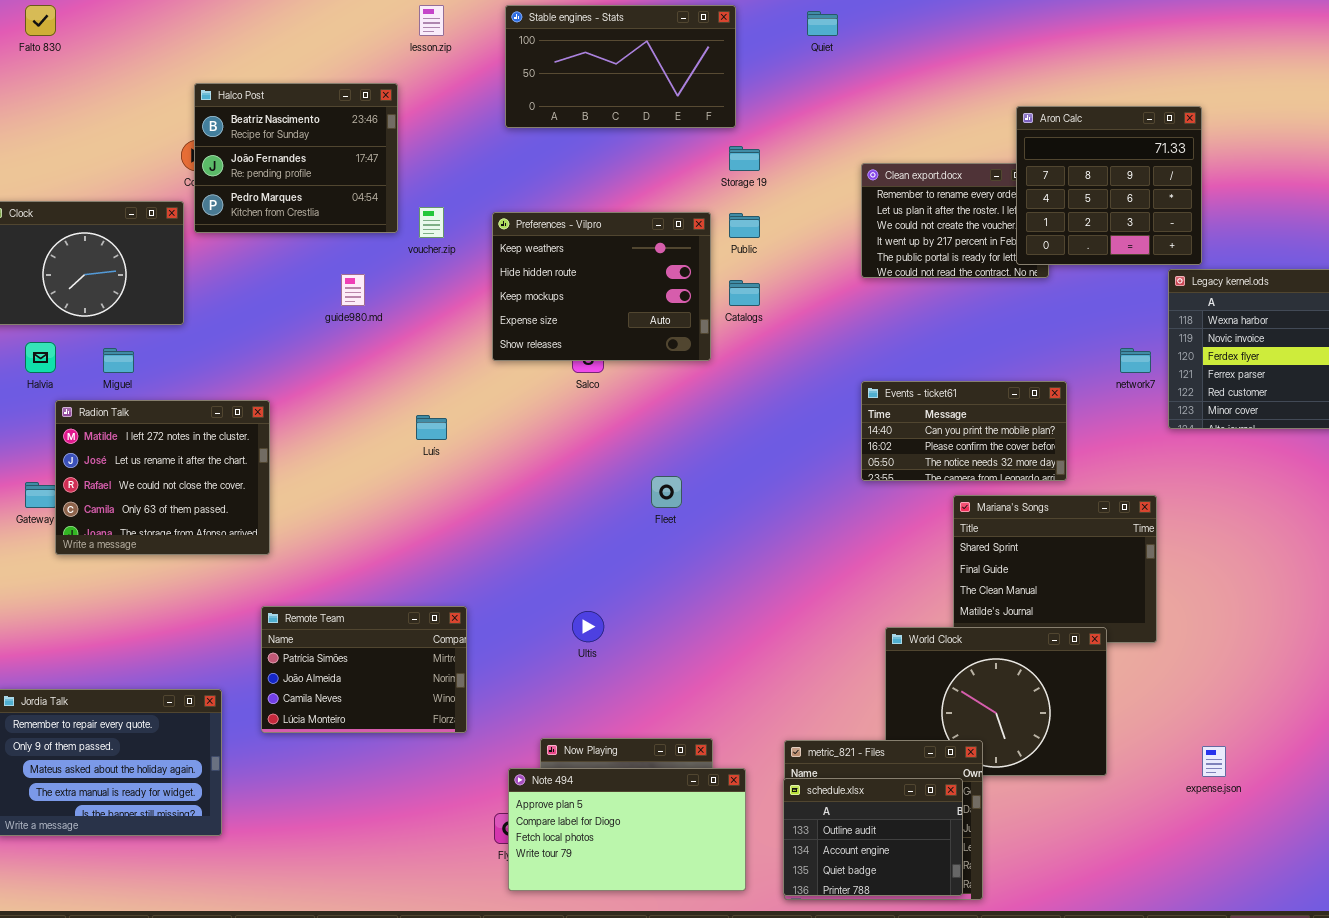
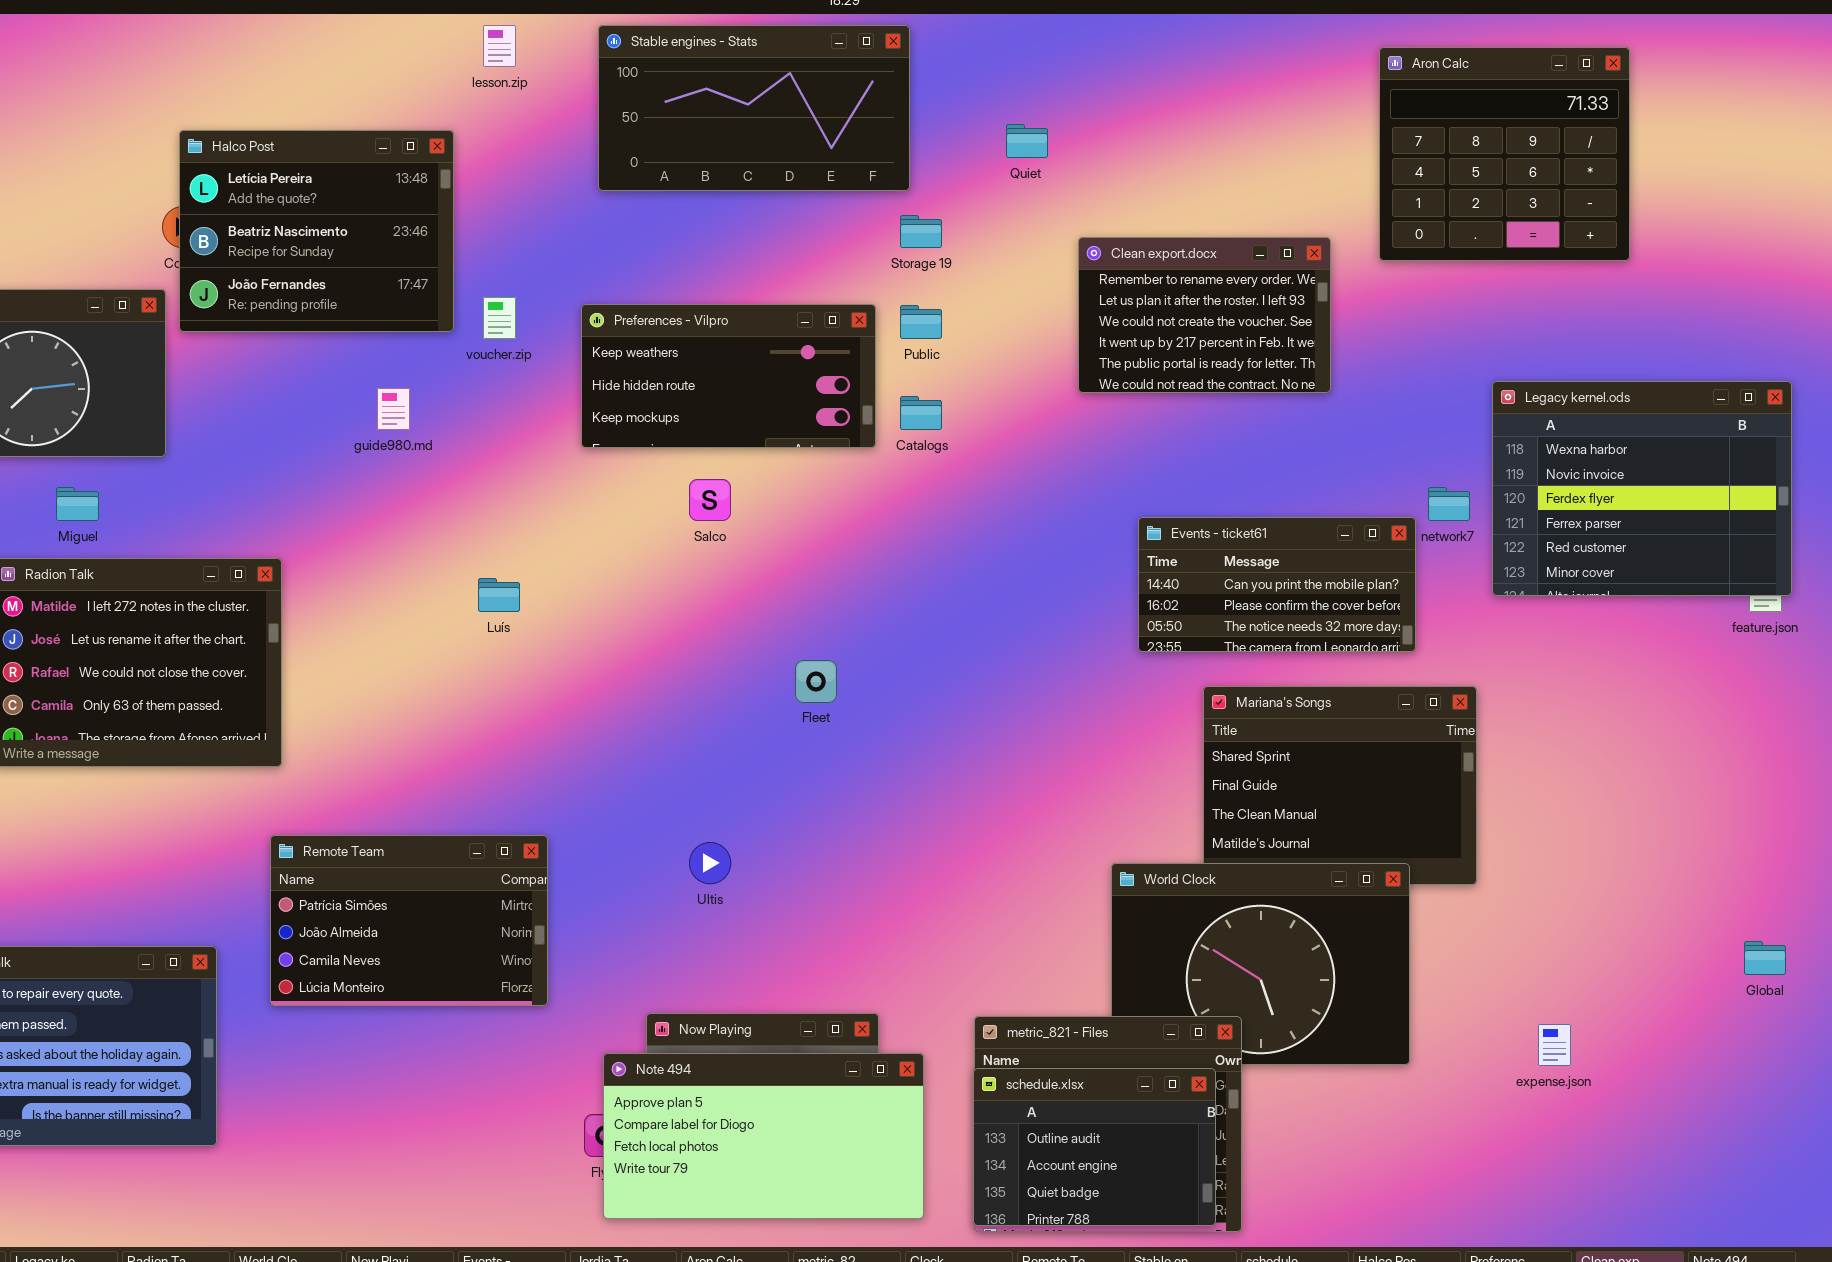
Quiet: [807,11,838,36] -> [1006,124,1048,158], moved
Halco Post: [194,83,398,233] -> [179,130,454,332], scrolled up 1 row
Aron Calc: [1016,106,1202,265] -> [1379,47,1630,261], moved
Preferences - Vilpro: [492,212,711,361] -> [581,304,876,448], resized
Events - ticket61: [861,381,1067,481] -> [1138,517,1416,652], moved

